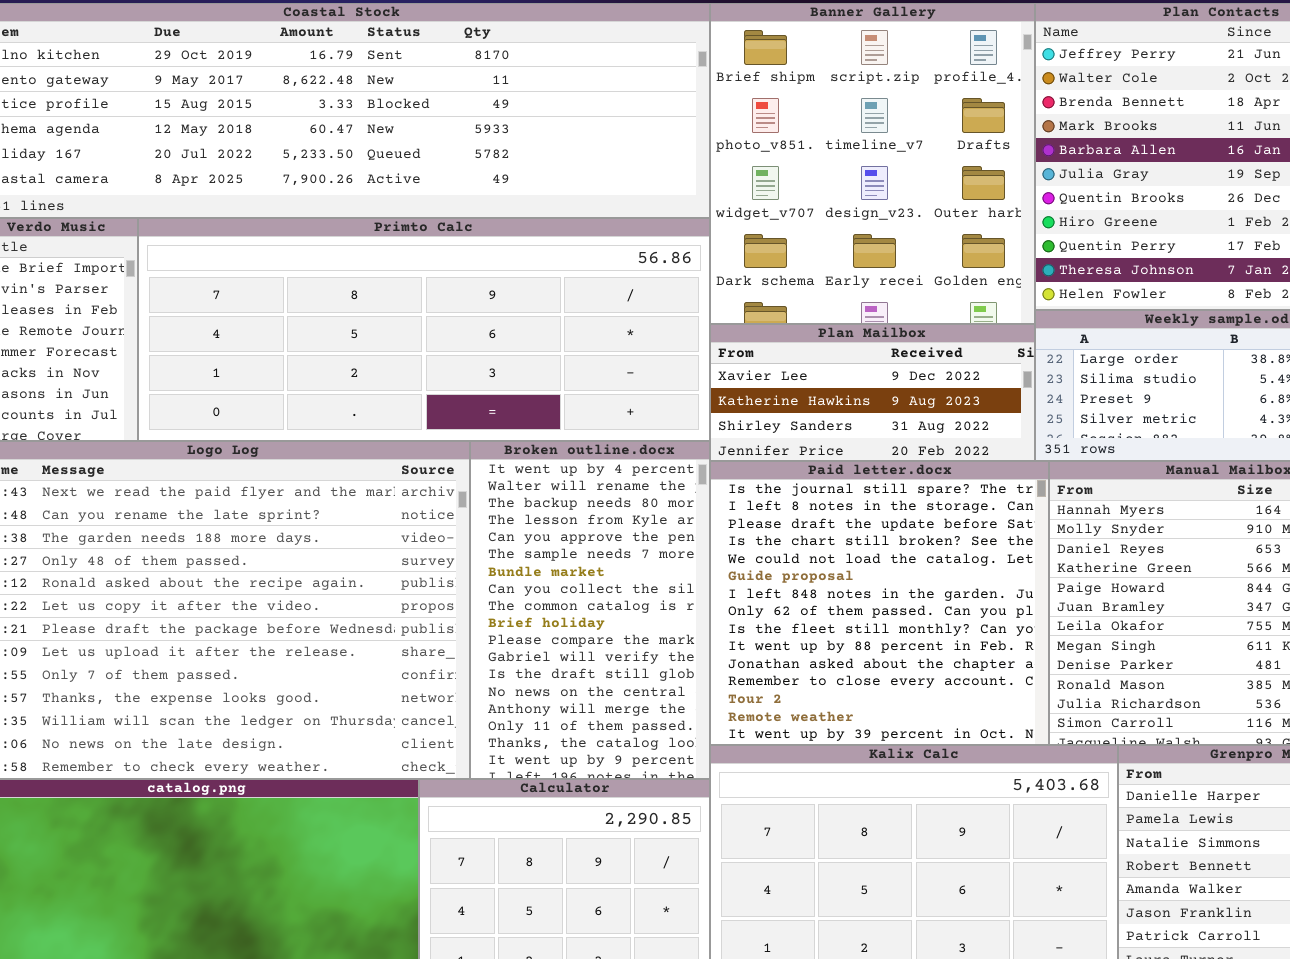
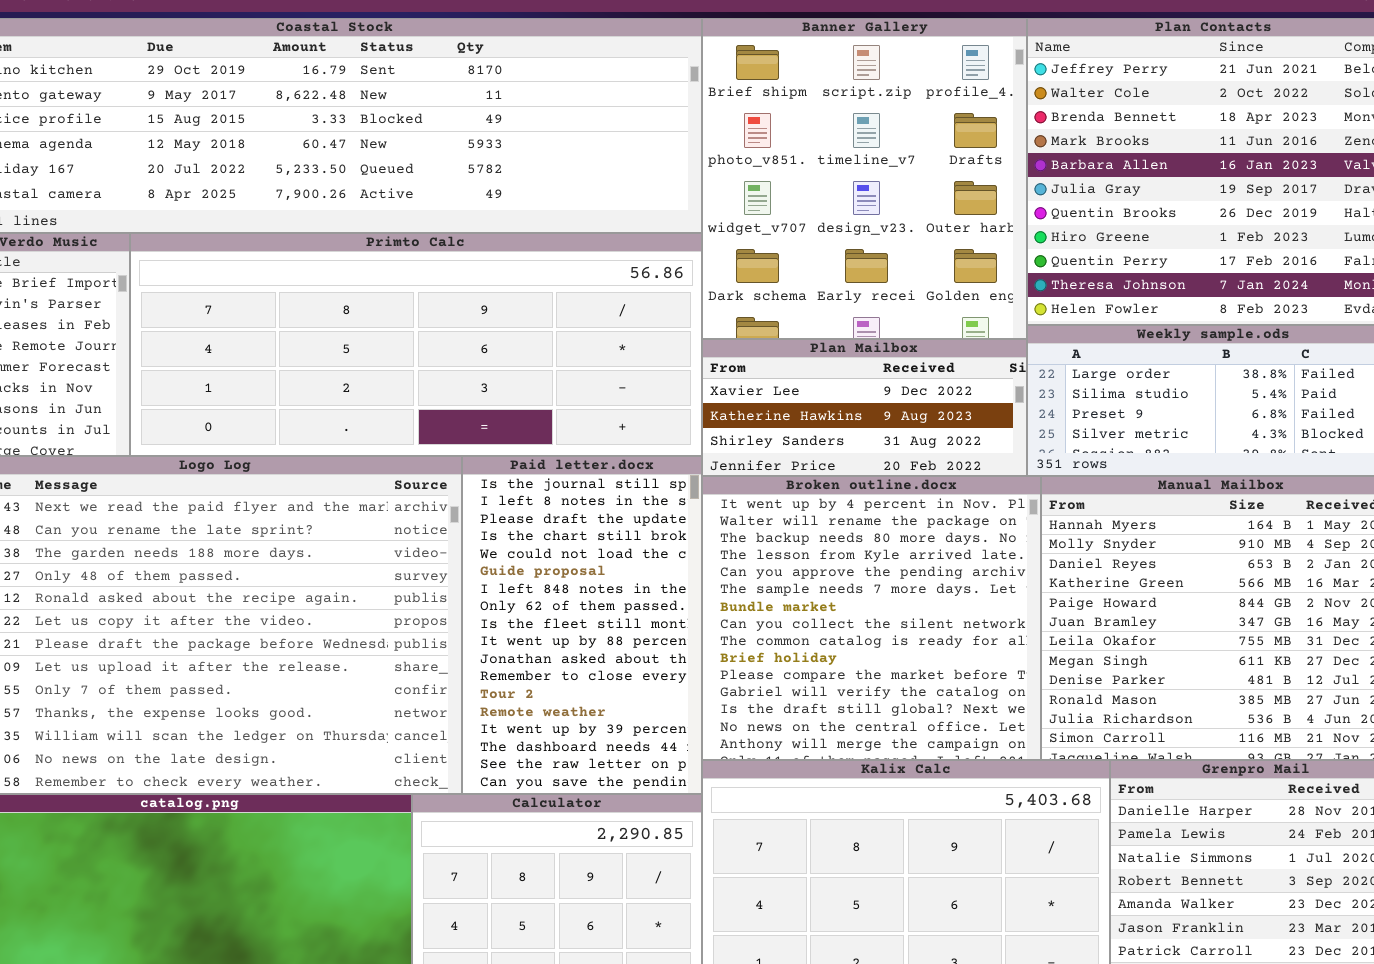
Broken outline.docx: [470,441,710,779] -> [702,476,1041,760], moved, resized
Paid letter.docx: [710,461,1049,745] -> [462,456,702,794], moved, resized

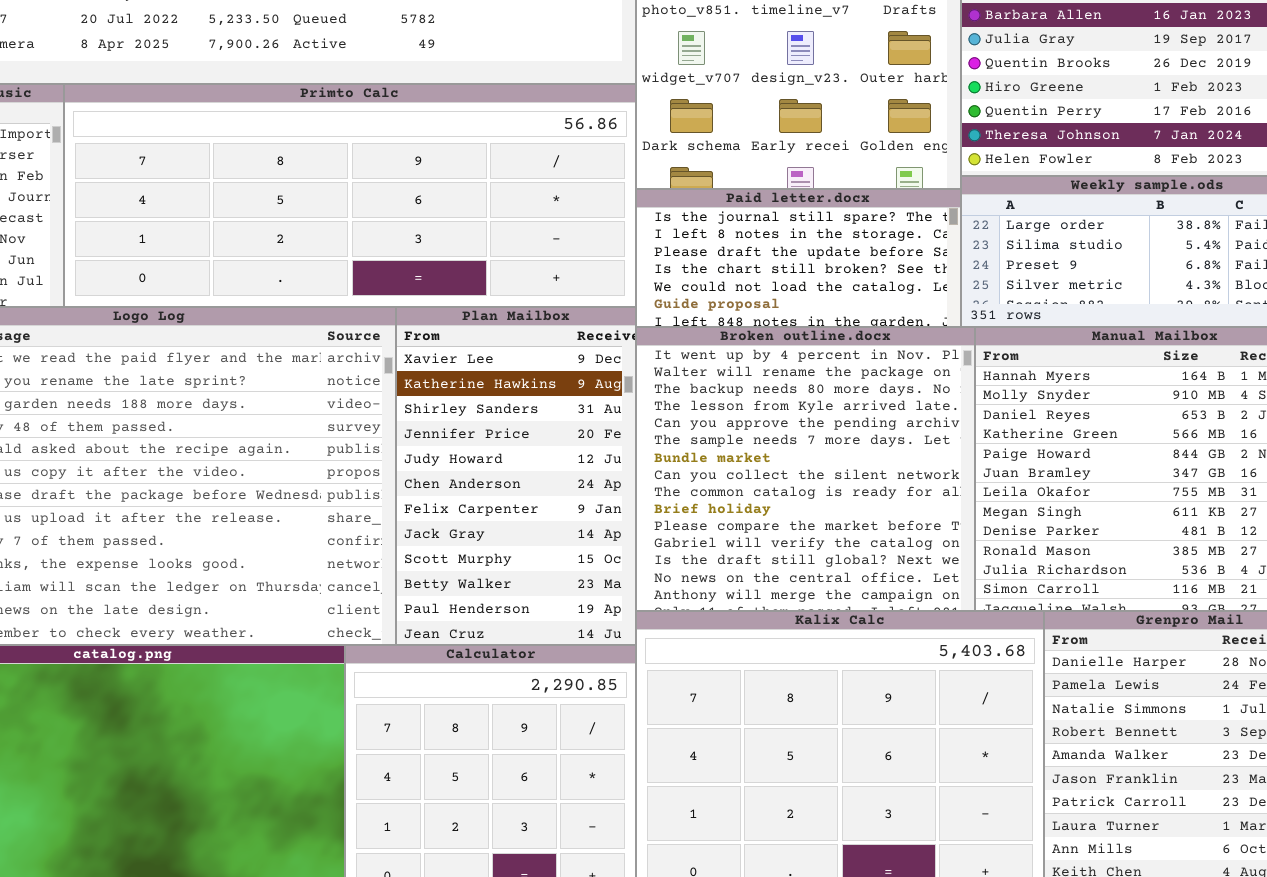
Plan Mailbox: [702,339,1027,476] -> [396,307,636,645], moved, resized
Paid letter.docx: [462,456,702,794] -> [636,189,961,327], moved, resized

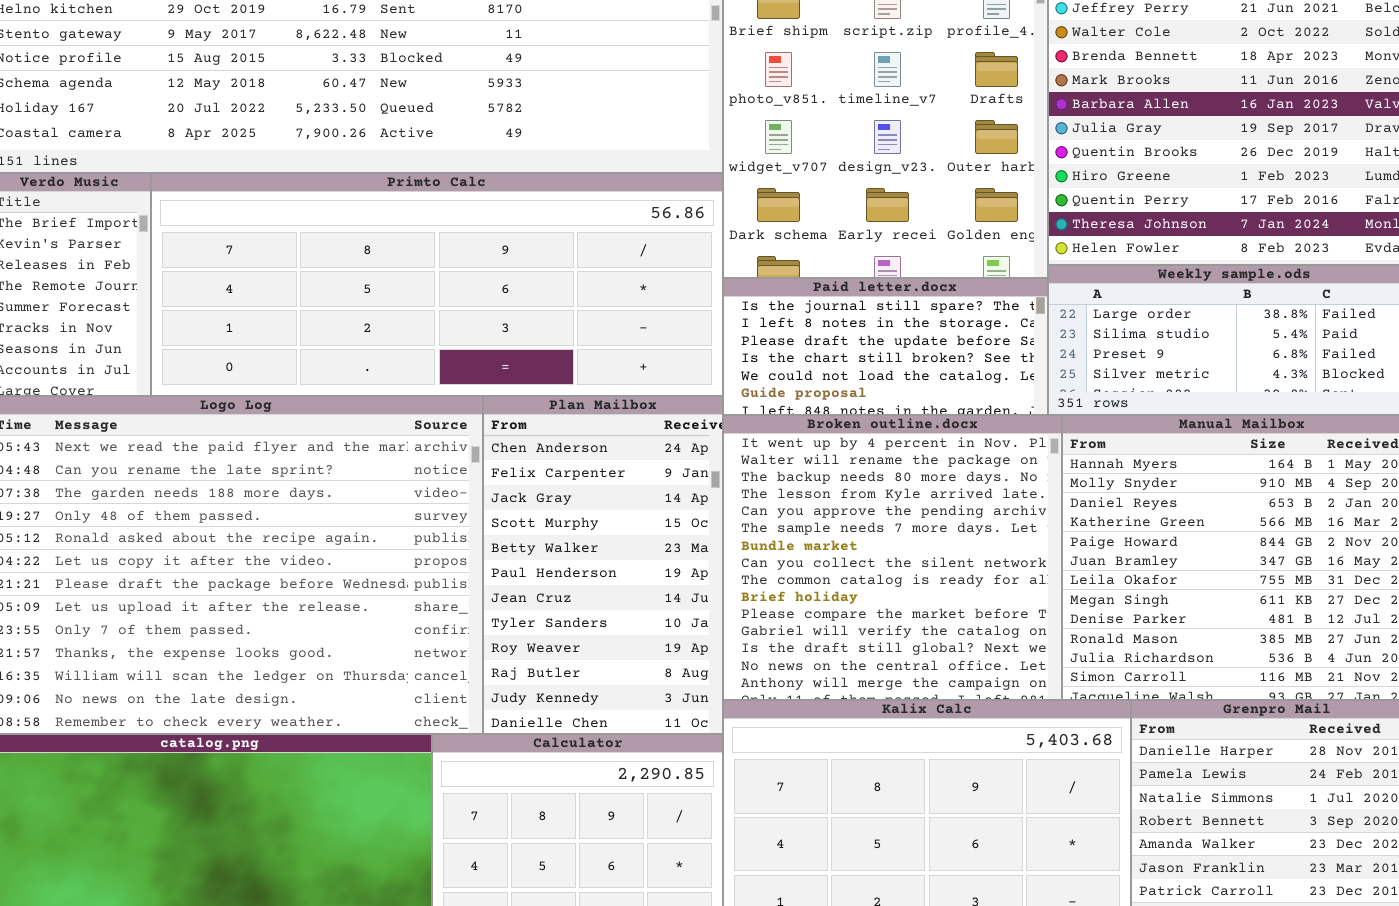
Plan Mailbox: [396,307,636,645] -> [483,396,723,734], scrolled down 5 rows

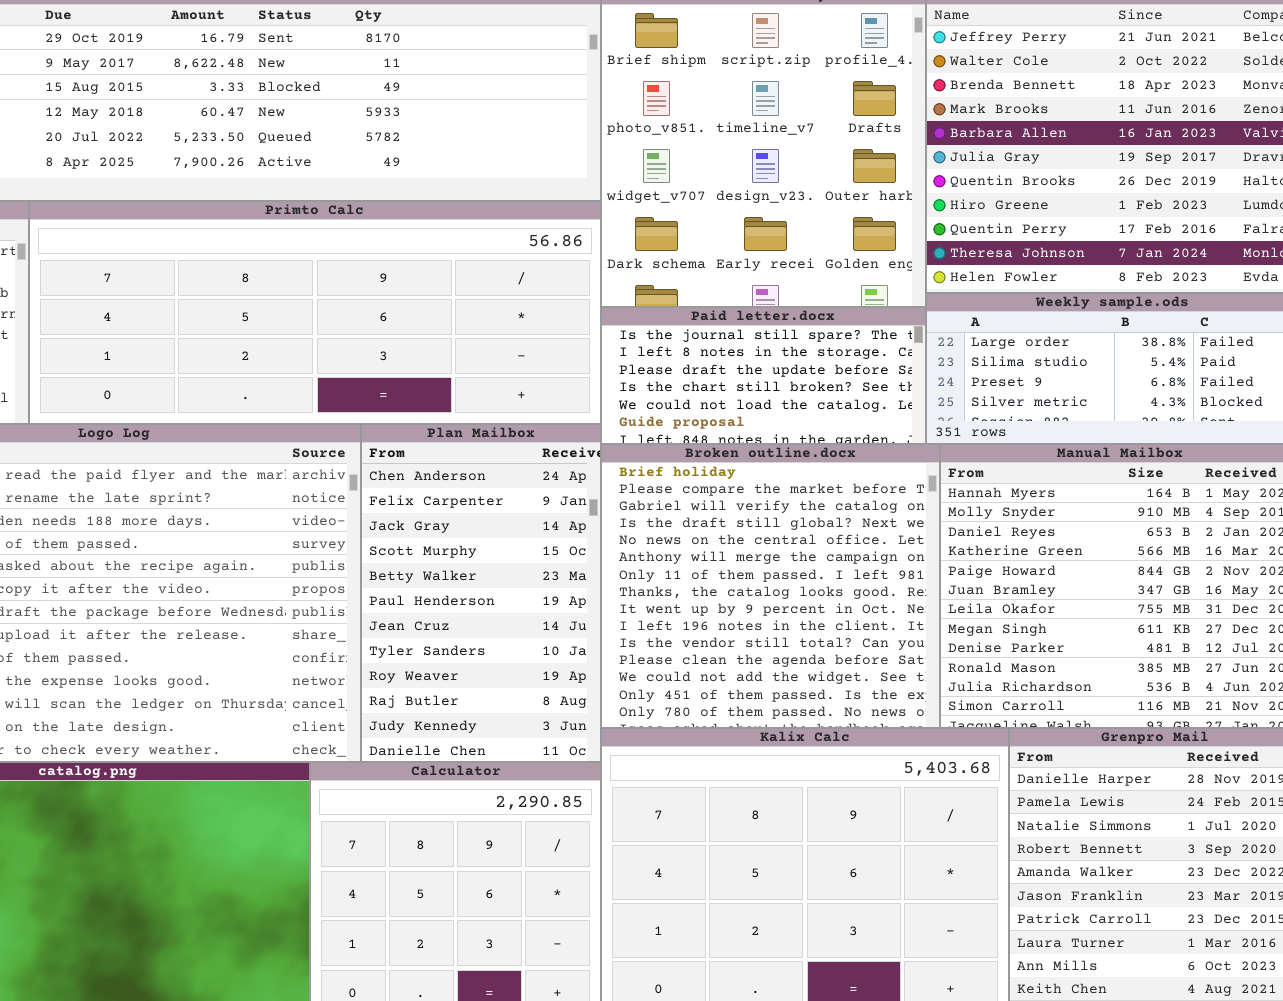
Broken outline.docx: [723,415,1062,700] -> [601,444,940,728], scrolled down 9 rows

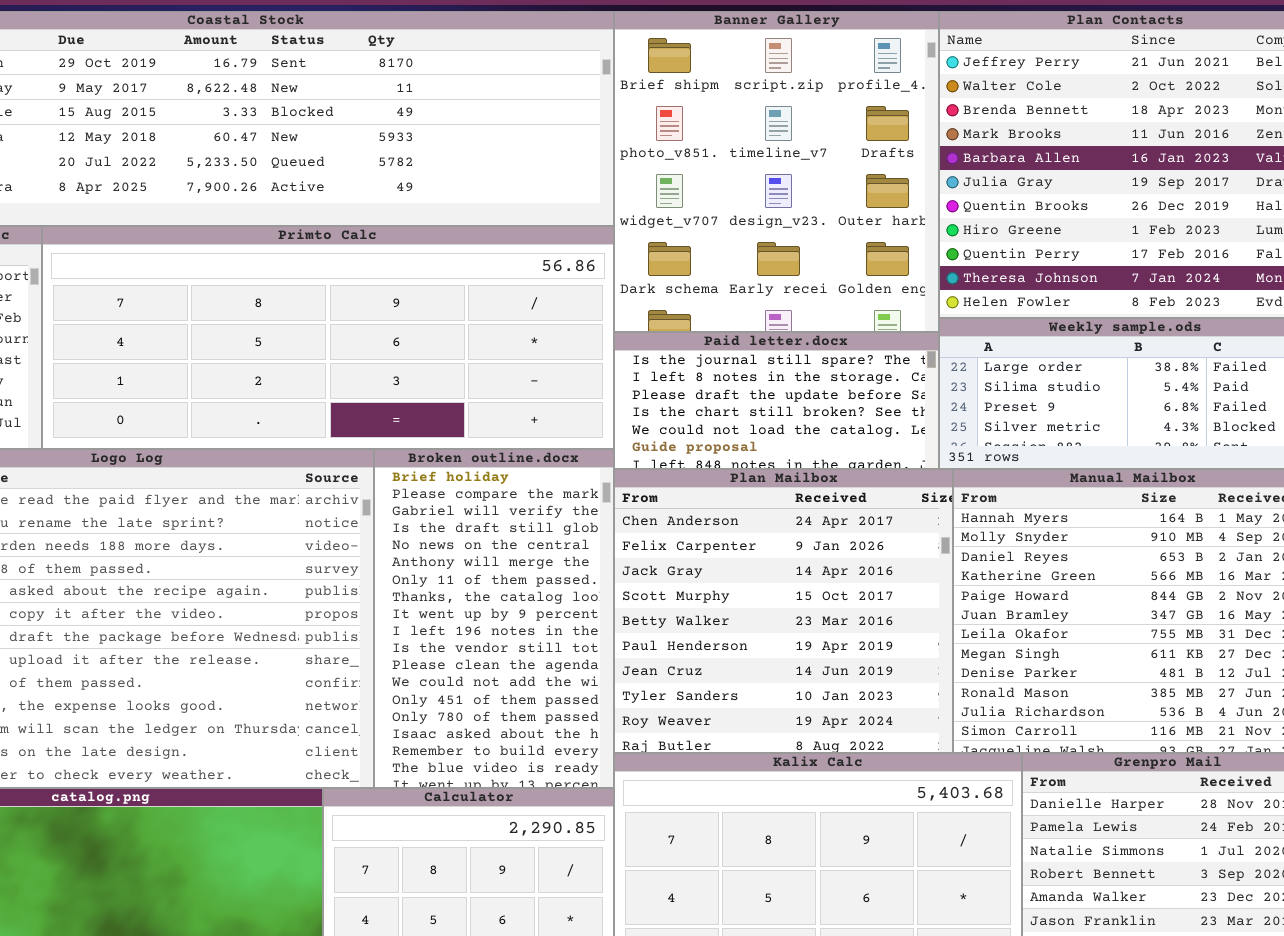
Plan Mailbox: [361,424,601,762] -> [614,469,953,753], moved, resized
Broken outline.docx: [601,444,940,728] -> [374,449,614,788], moved, resized

